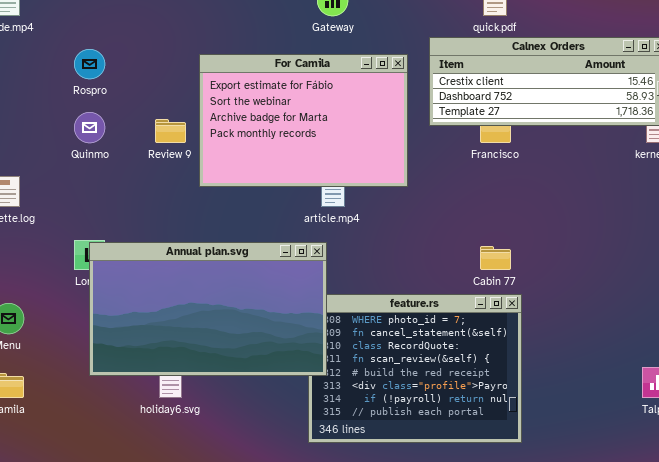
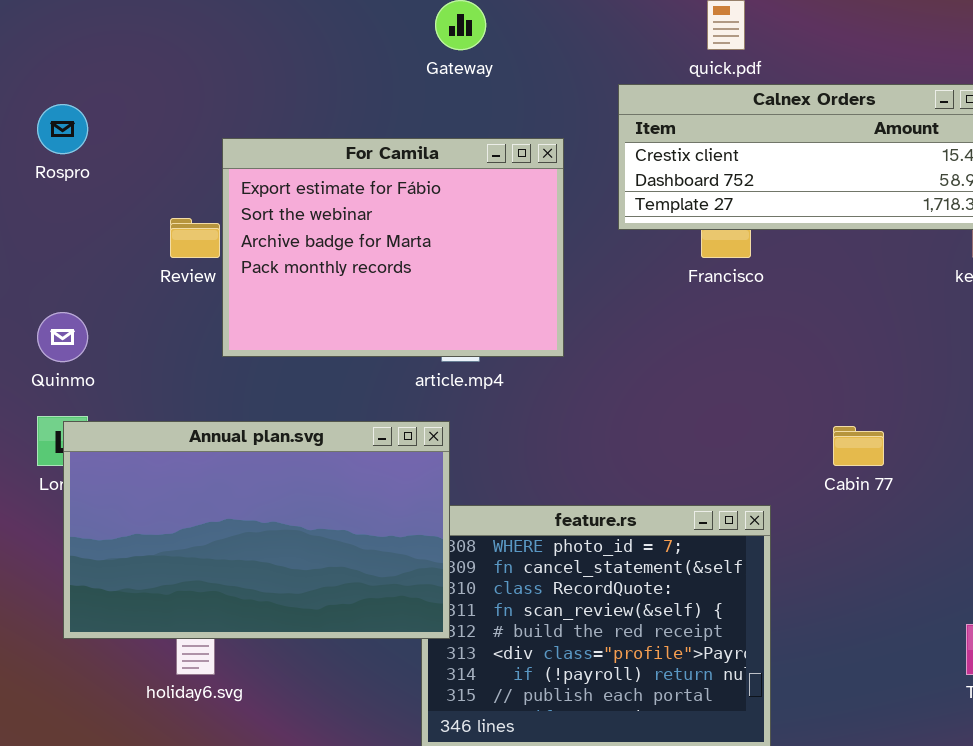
For Camila: [199,54,408,187] -> [222,138,564,357], moved
Quinmo: [74,112,105,143] -> [37,312,88,362], moved
Cabin 77: [480,246,511,270] -> [833,426,884,466], moved

